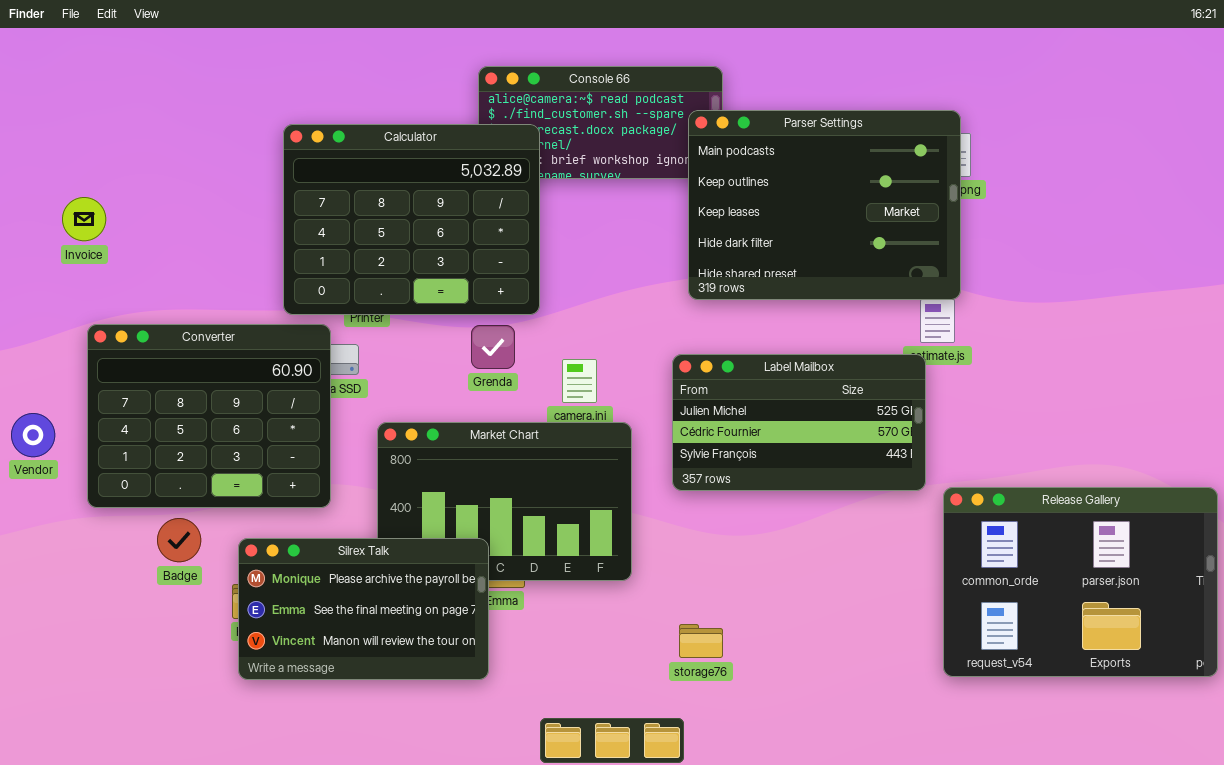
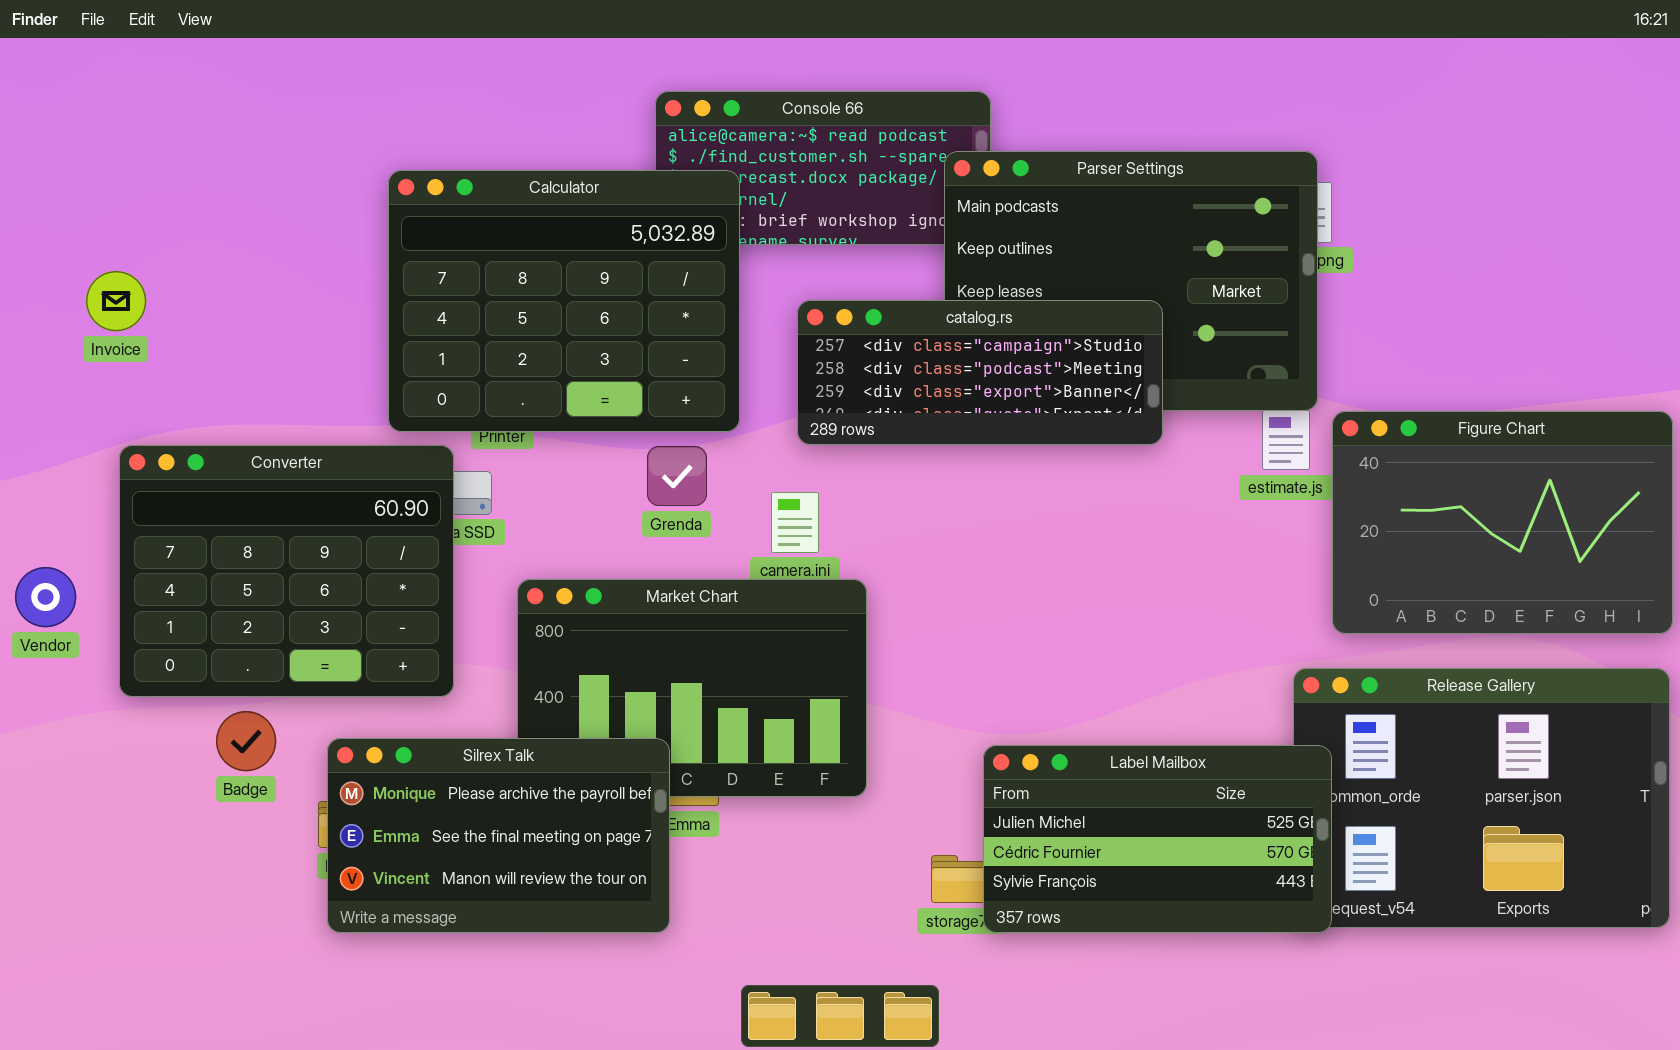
catalog.rs: none -> [797,300,1163,445], opened
Figure Chart: none -> [1332,411,1673,634], opened
Label Mailbox: [672,354,926,491] -> [983,745,1332,933], moved

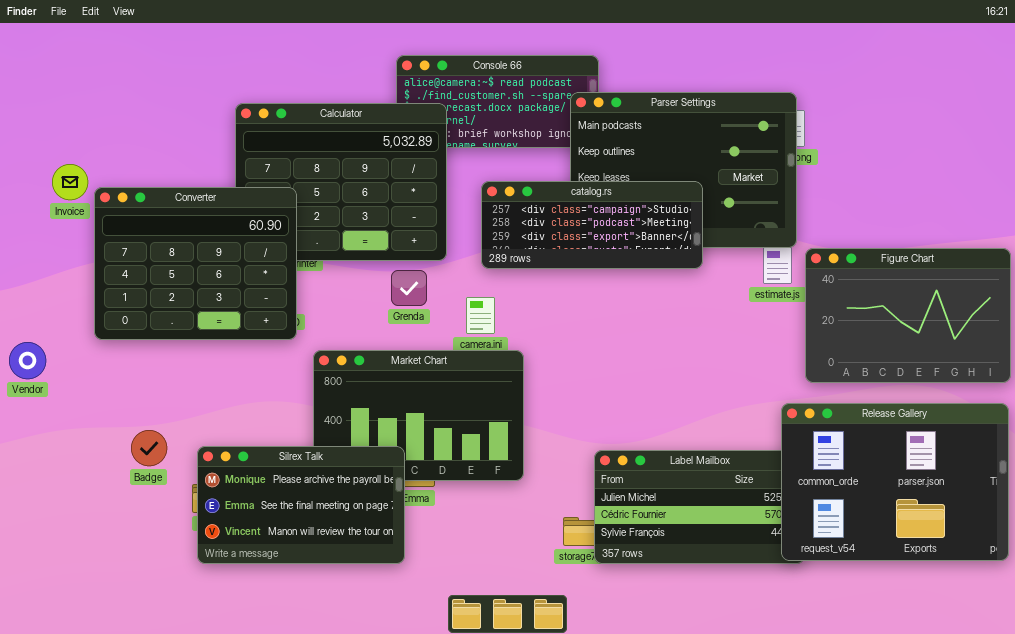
Converter: [119,445,454,697] -> [94,187,297,340], moved
Release Gallery: [1293,668,1670,928] -> [781,403,1009,561], raised

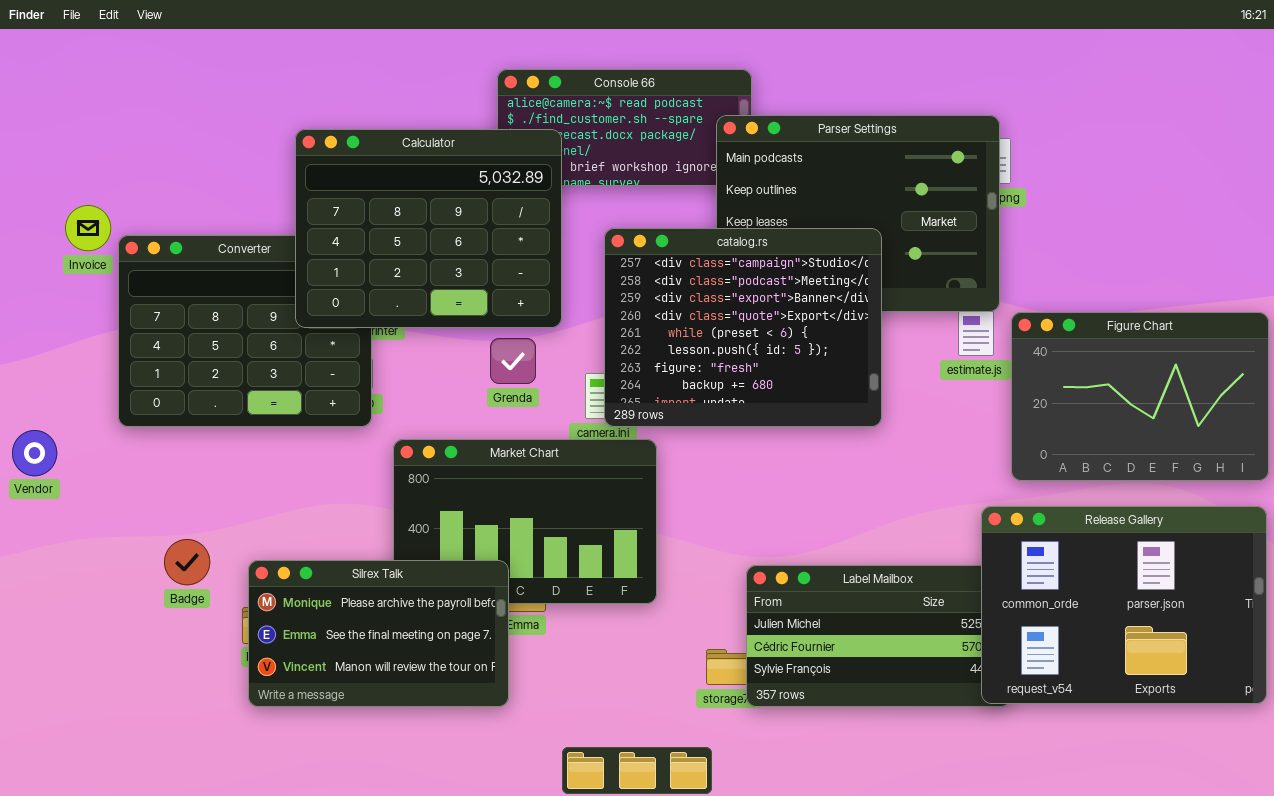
Calculator: [235,103,447,261] -> [295,129,562,328], raised
catalog.rs: [481,181,703,269] -> [604,228,882,427], resized

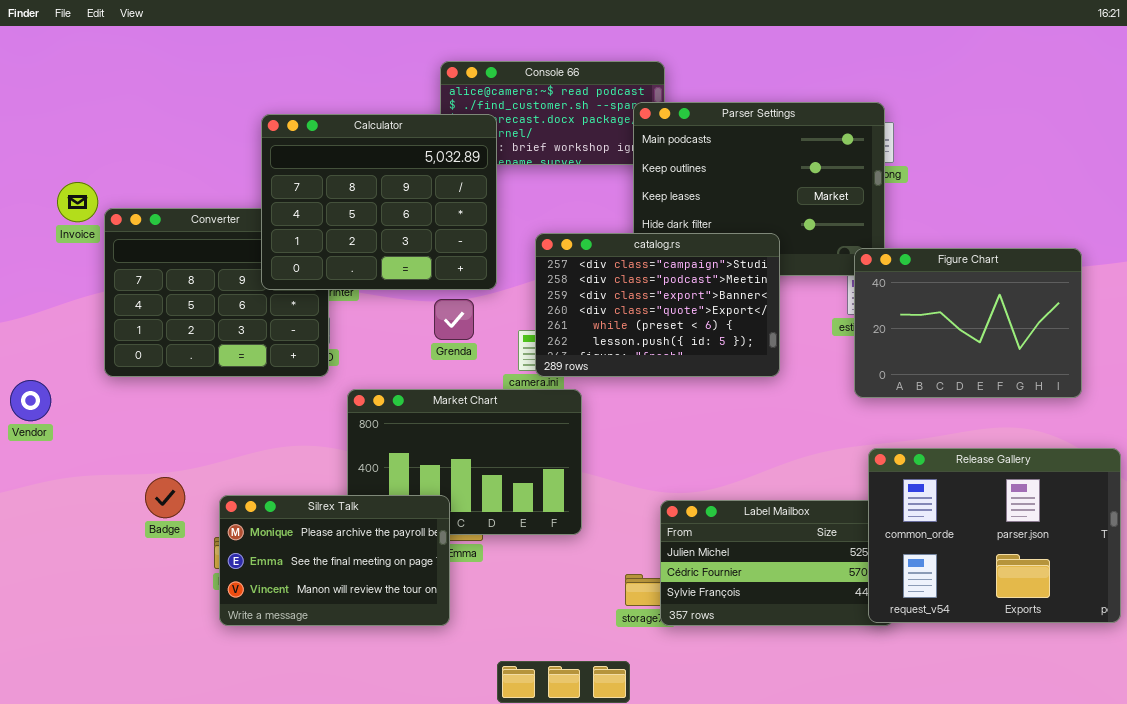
catalog.rs: [604,228,882,427] -> [535,233,780,377], resized
Figure Chart: [1011,312,1269,481] -> [854,248,1082,398], moved

